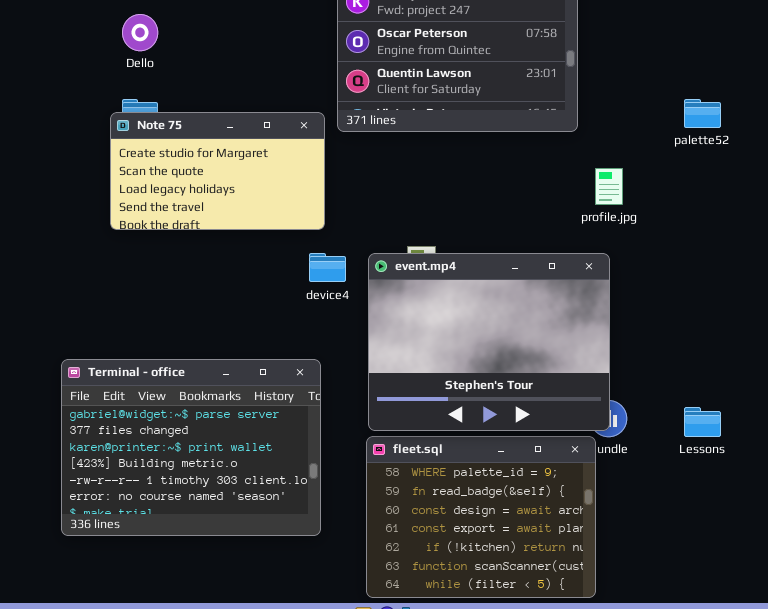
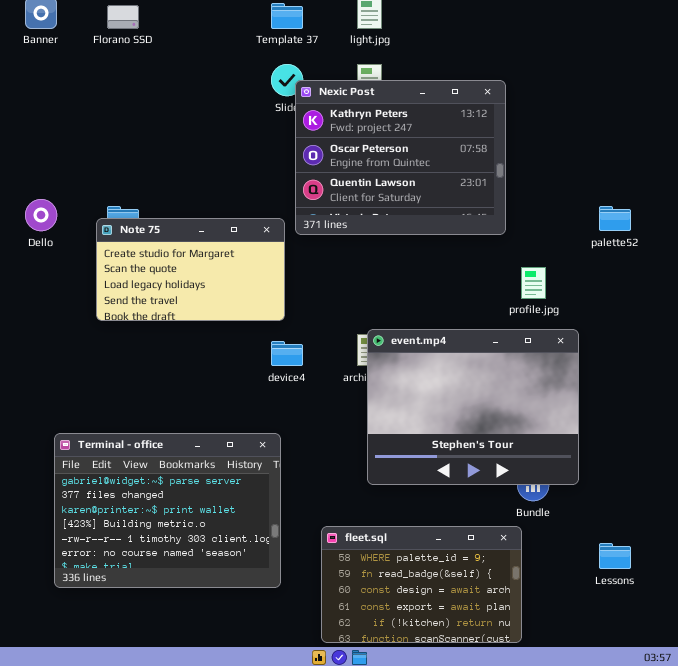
Dello: [122,14,158,51] -> [25,199,57,231], moved
event.mp4: [368,253,610,431] -> [367,329,579,485], moved
Lessons: [684,407,721,437] -> [599,543,631,569], moved
fleet.sql: [366,436,596,598] -> [321,526,522,643], resized

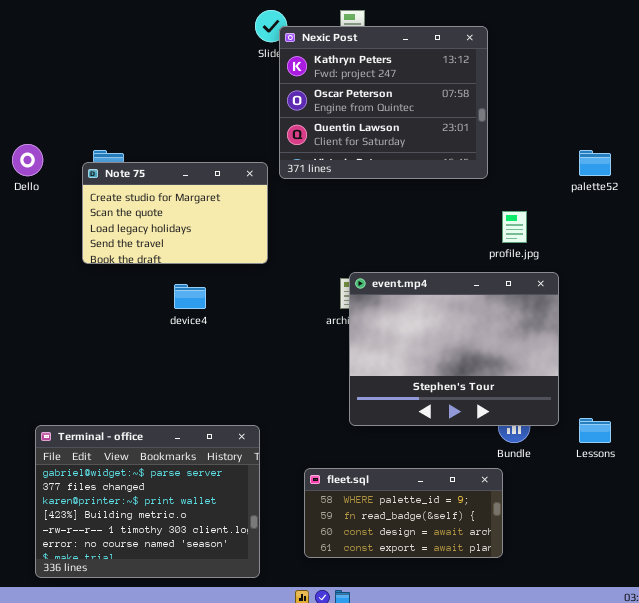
device4: [271,341,303,366] -> [174,284,206,309], moved
Terminal - office: [54,433,281,588] -> [35,425,260,578], moved
fleet.sql: [321,526,522,643] -> [304,468,503,558], resized
Lessons: [599,543,631,569] -> [579,418,611,443], moved

